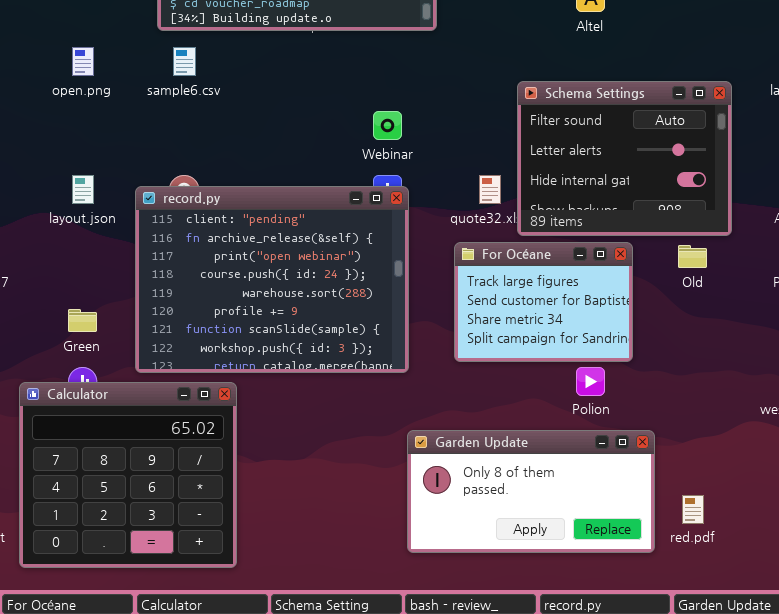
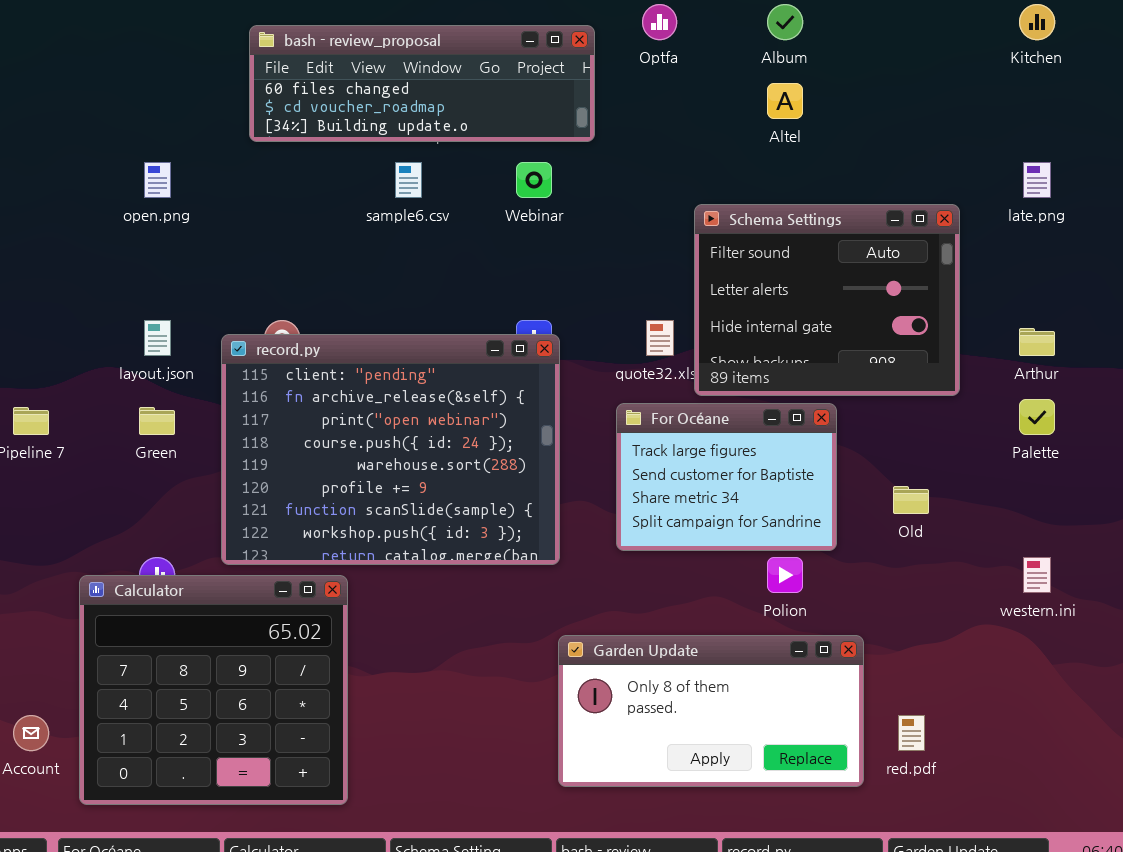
sample6.csv: [173,47,196,76] -> [395,162,422,198], moved
Webinar: [373,111,402,140] -> [516,162,552,198], moved
Old: [678,245,707,268] -> [893,486,929,514], moved
Green: [68,309,97,332] -> [139,407,175,435], moved

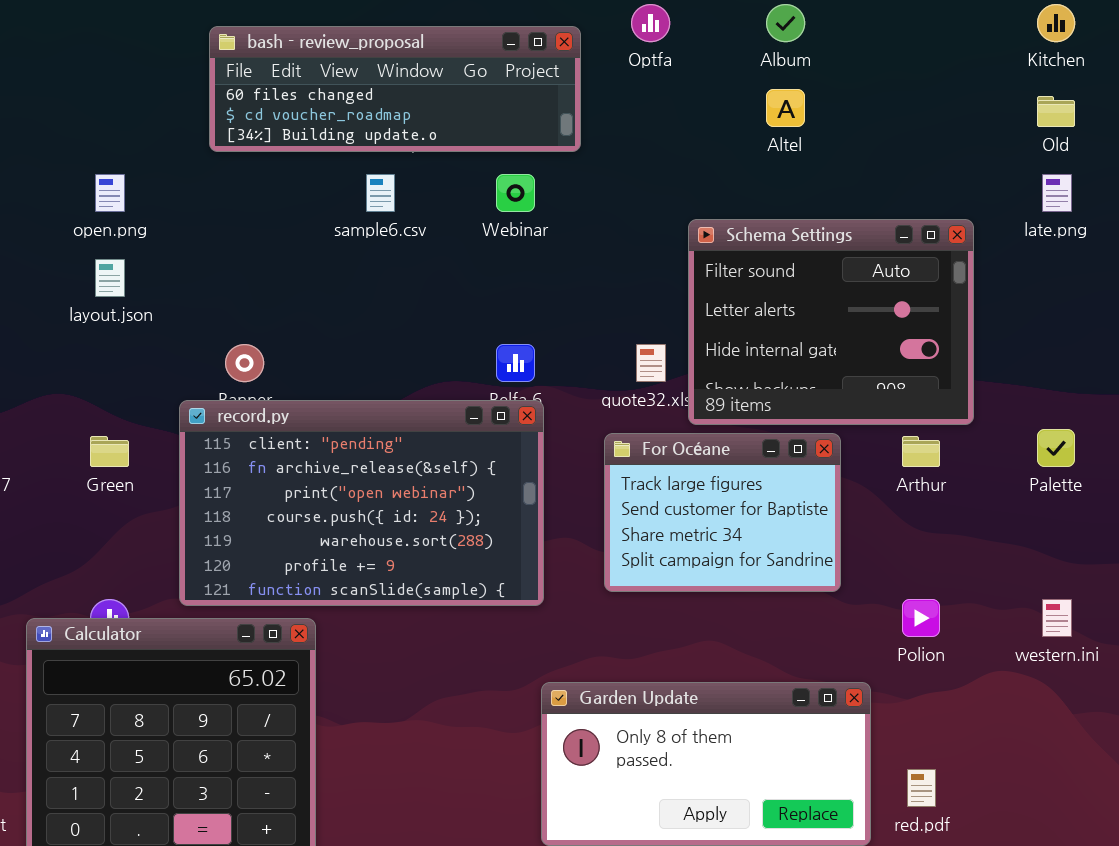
layout.json: [144,320,171,356] -> [95,259,125,297], moved
Arthur: [1019,328,1055,356] -> [902,436,940,467], moved
record.py: [221,334,560,565] -> [179,400,544,606], resized
Old: [893,486,929,514] -> [1037,96,1075,127], moved
Polion: [767,557,803,593] -> [902,599,940,637], moved

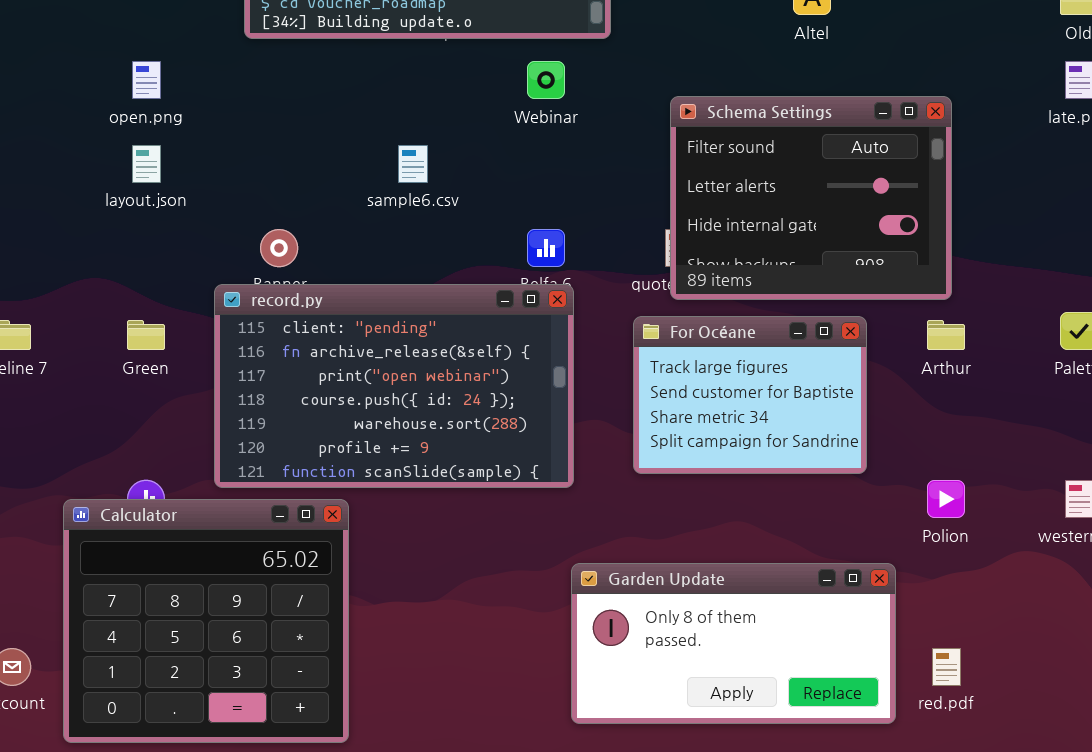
sample6.csv: [366,174,395,212] -> [398,145,428,183], moved
Schema Settings: [688,219,974,425] -> [670,96,952,300], moved

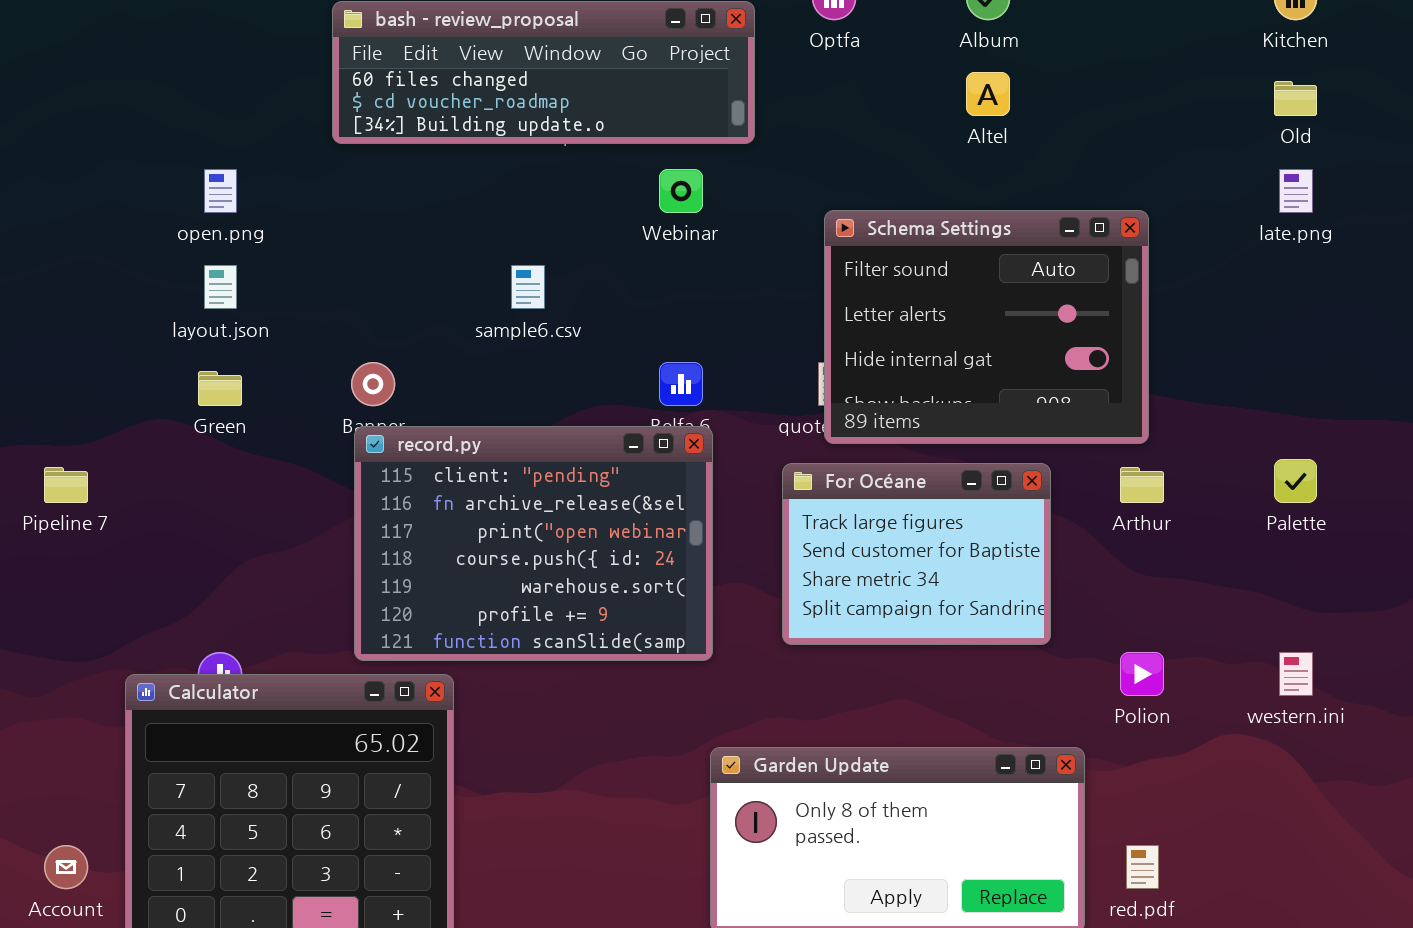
record.py: [214,284,574,488] -> [354,426,713,661], resized
Green: [127,320,165,350] -> [198,371,242,406], moved

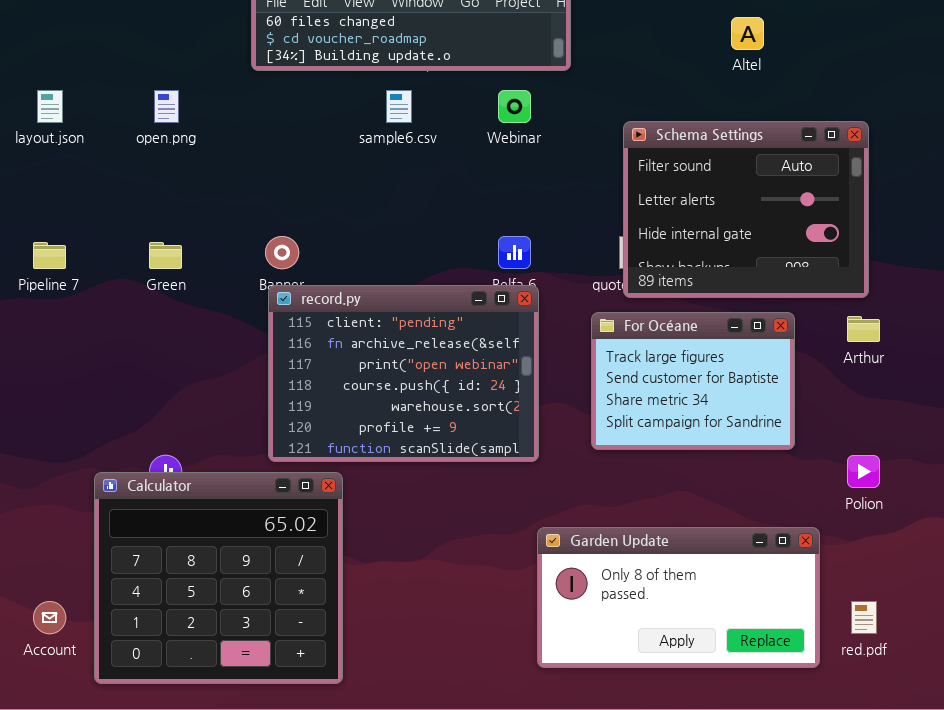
layout.json: [204,265,237,309] -> [37,90,63,123], moved
sample6.csv: [511,265,545,309] -> [386,90,412,123], moved
Pipeline 7: [44,467,88,503] -> [33,242,66,269], moved

